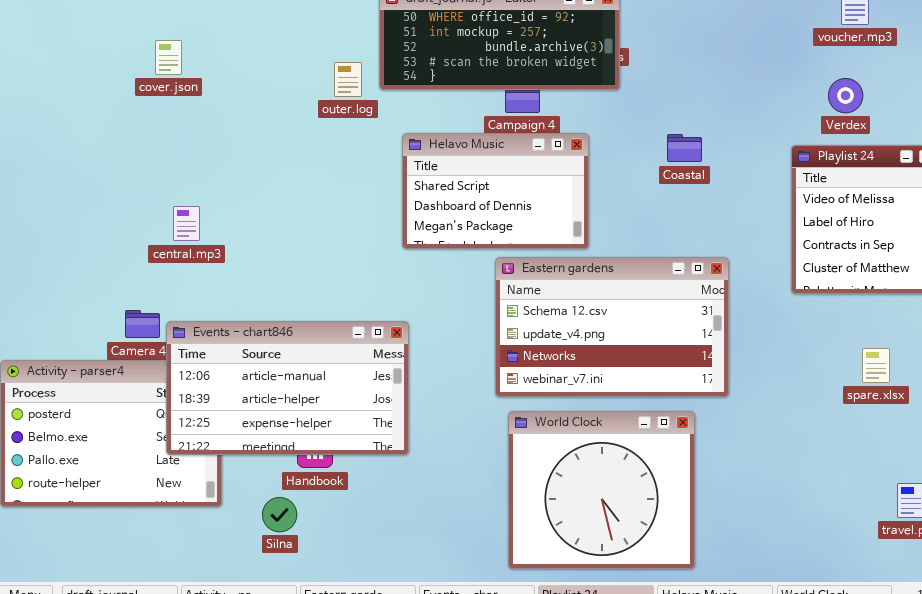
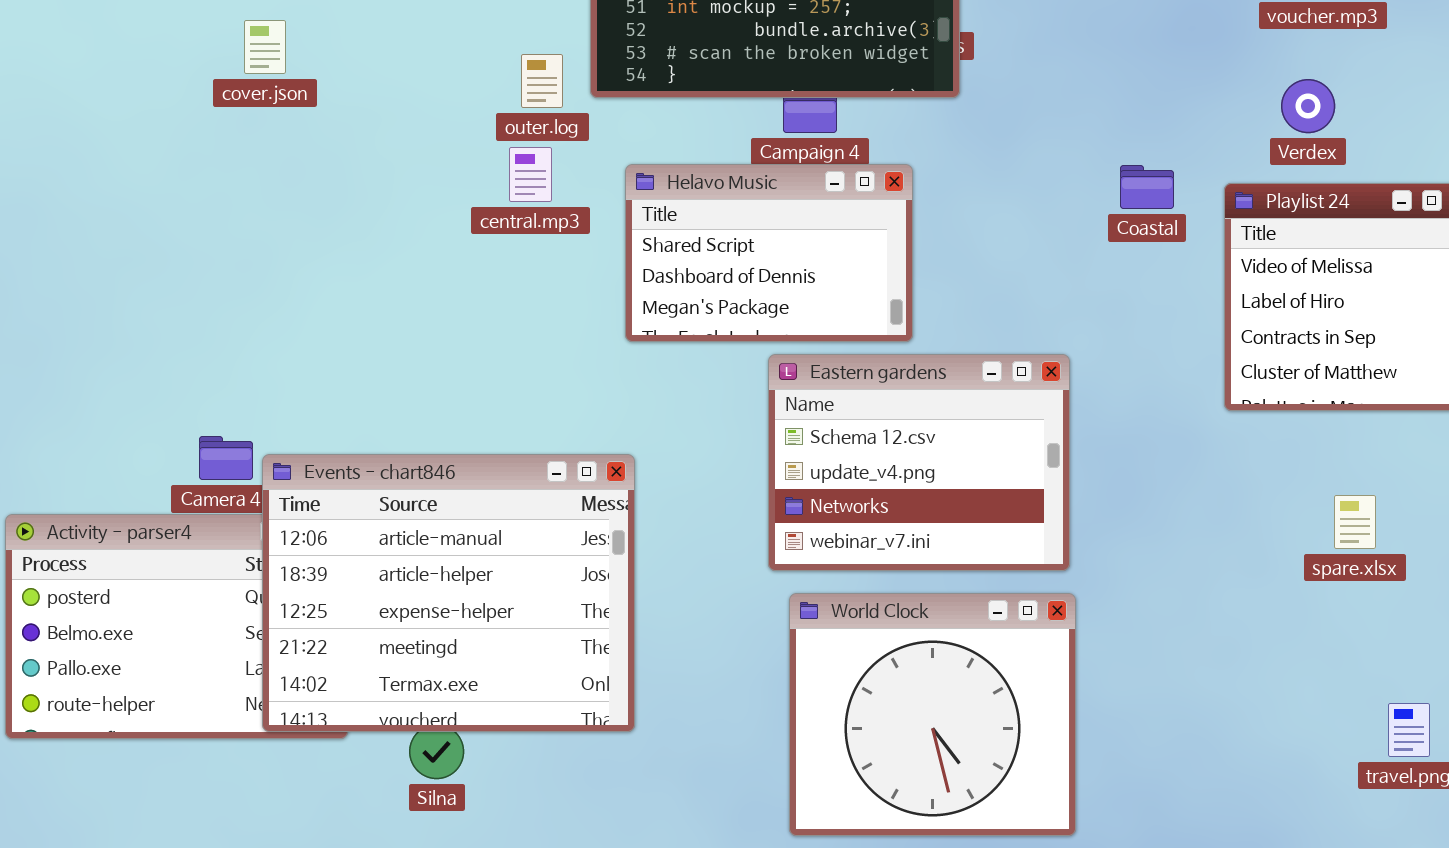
Coastal: [667,134,702,162] -> [1120,165,1174,209], moved
central.mp3: [173,206,200,241] -> [509,147,552,202], moved
Eastern gardens: [495,257,729,397] -> [768,354,1070,571], resized
Events - chart846: [166,321,409,455] -> [262,454,635,732], resized

